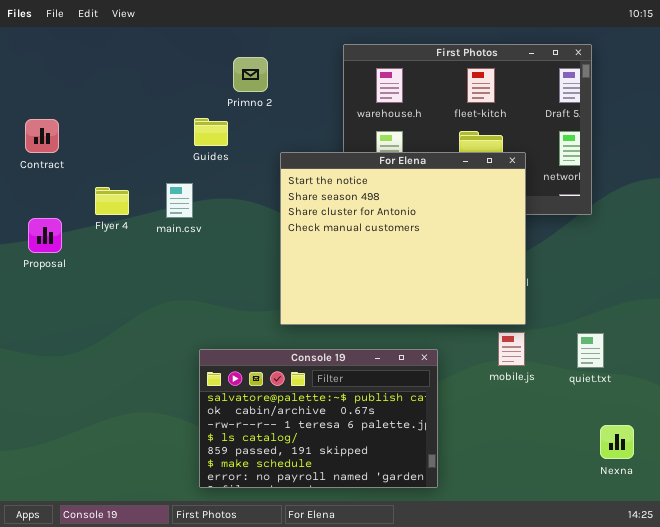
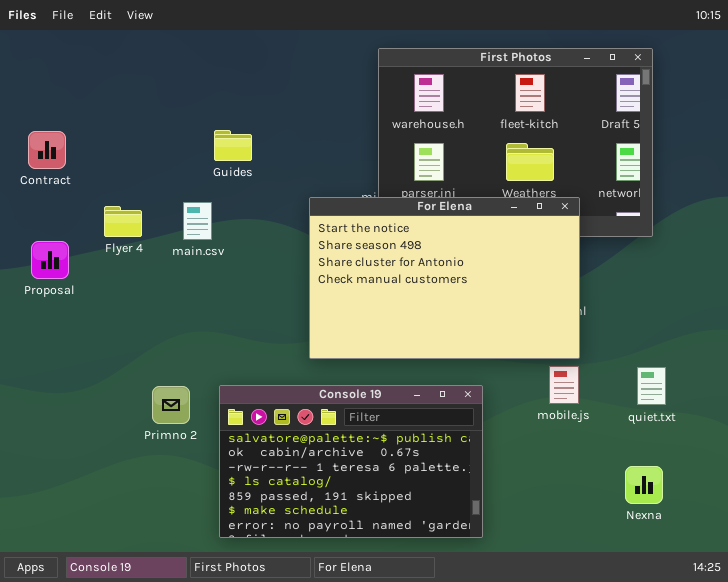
Primno 2: [233,57,268,92] -> [152,386,190,424], moved
For Elena: [280,152,526,325] -> [309,197,580,359], resized
Nexna: [600,425,634,459] -> [625,466,663,504], moved

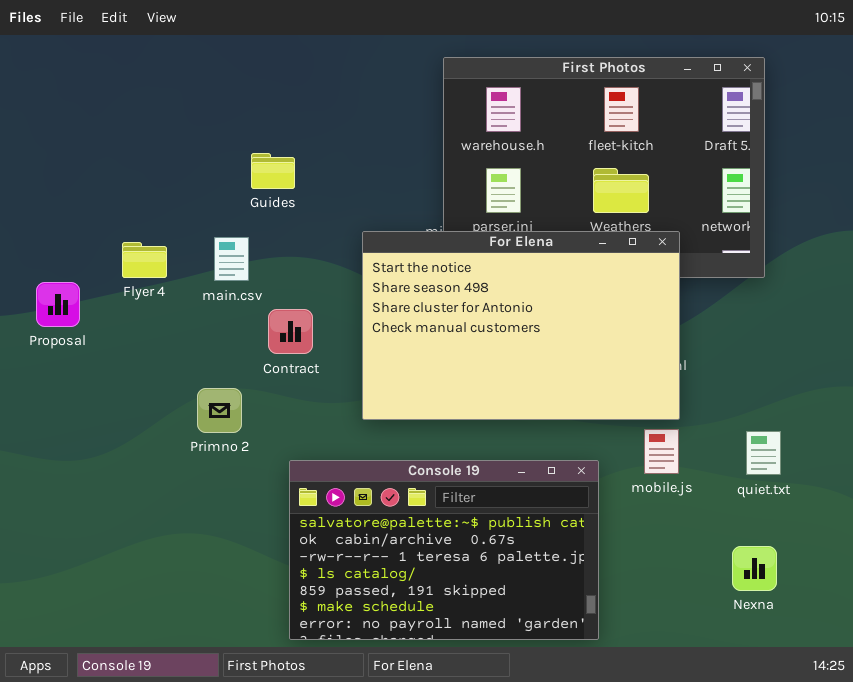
Contract: [28,131,66,169] -> [268,309,313,354], moved
Console 19: [219,385,483,538] -> [289,460,599,640], moved
Primno 2: [152,386,190,424] -> [197,388,242,433], moved

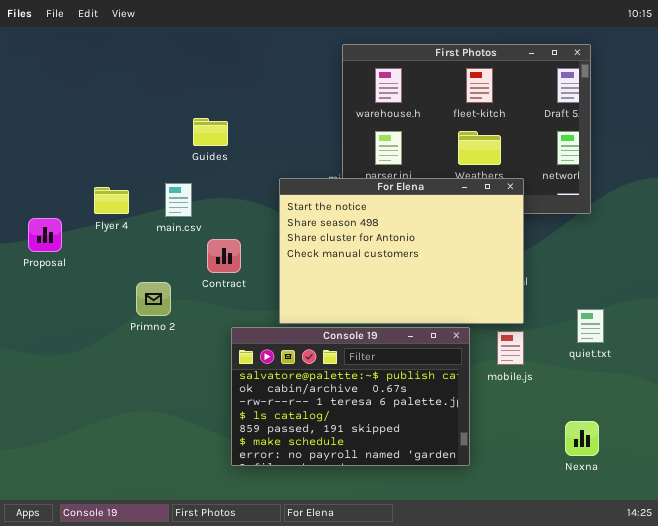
Primno 2: [197,388,242,433] -> [136,282,171,316], moved
quiet.txt: [746,431,781,475] -> [577,309,604,343], moved
Console 19: [289,460,599,640] -> [231,327,470,466], moved

